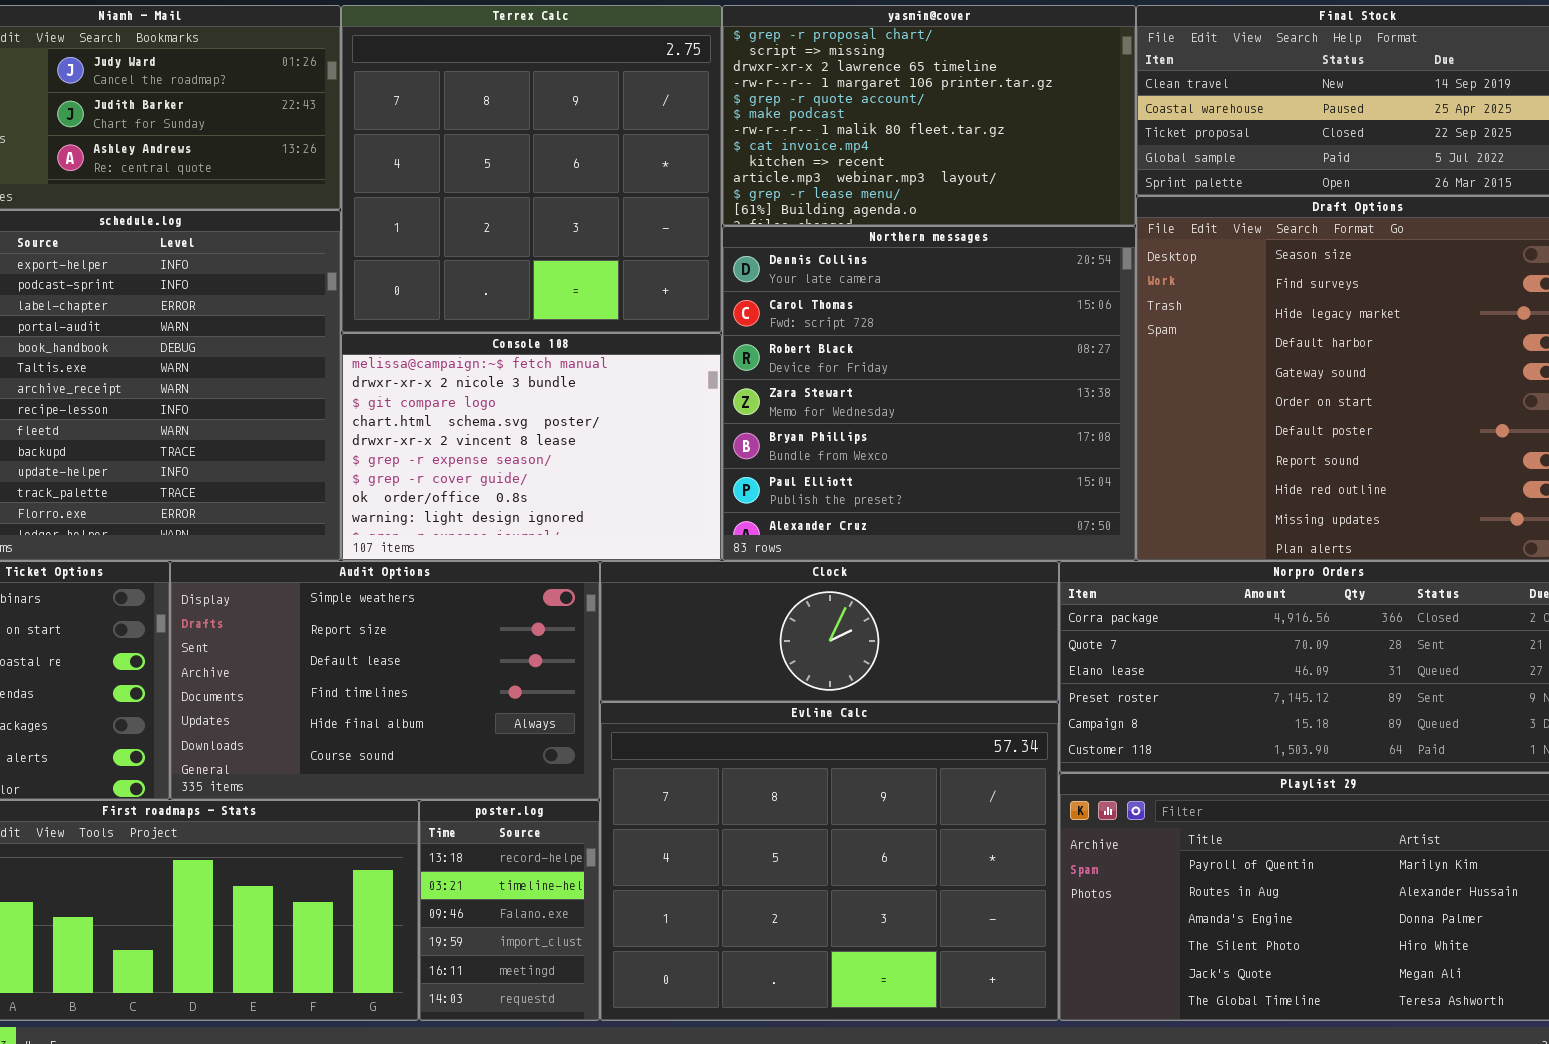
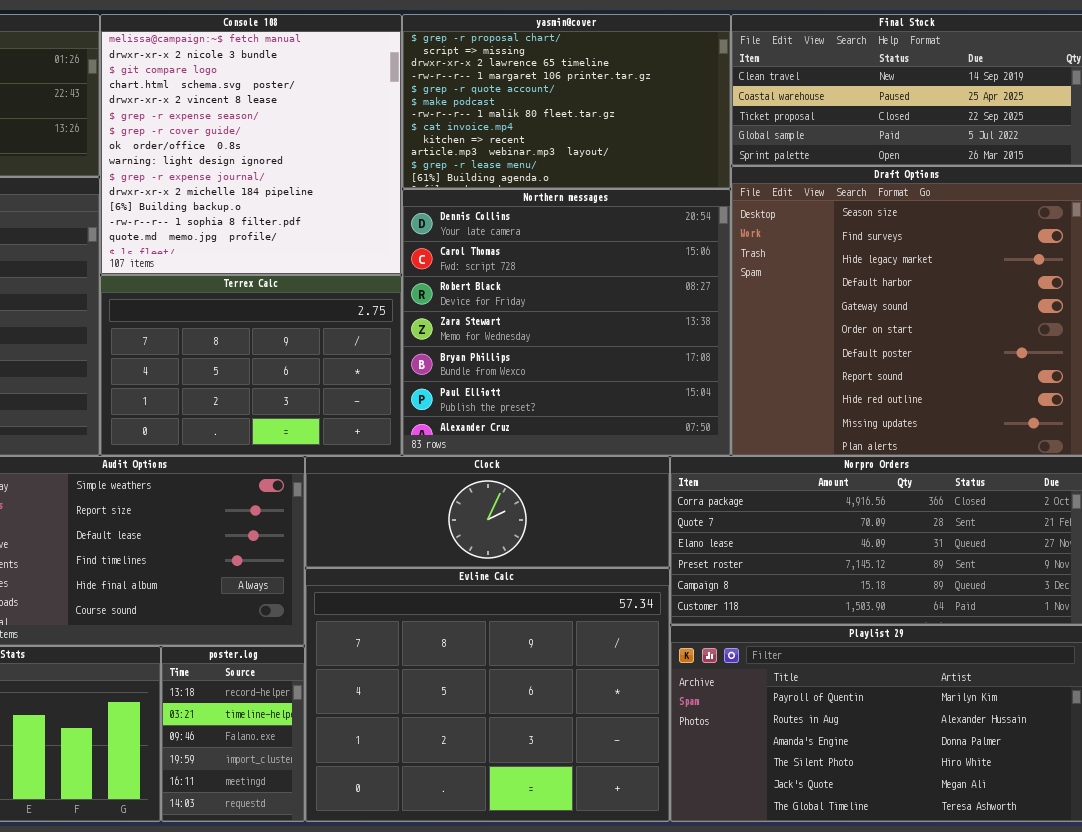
Terrex Calc: [341,5,722,333] -> [100,275,402,456], moved, resized
Console 108: [341,333,722,561] -> [100,14,402,275], moved, resized

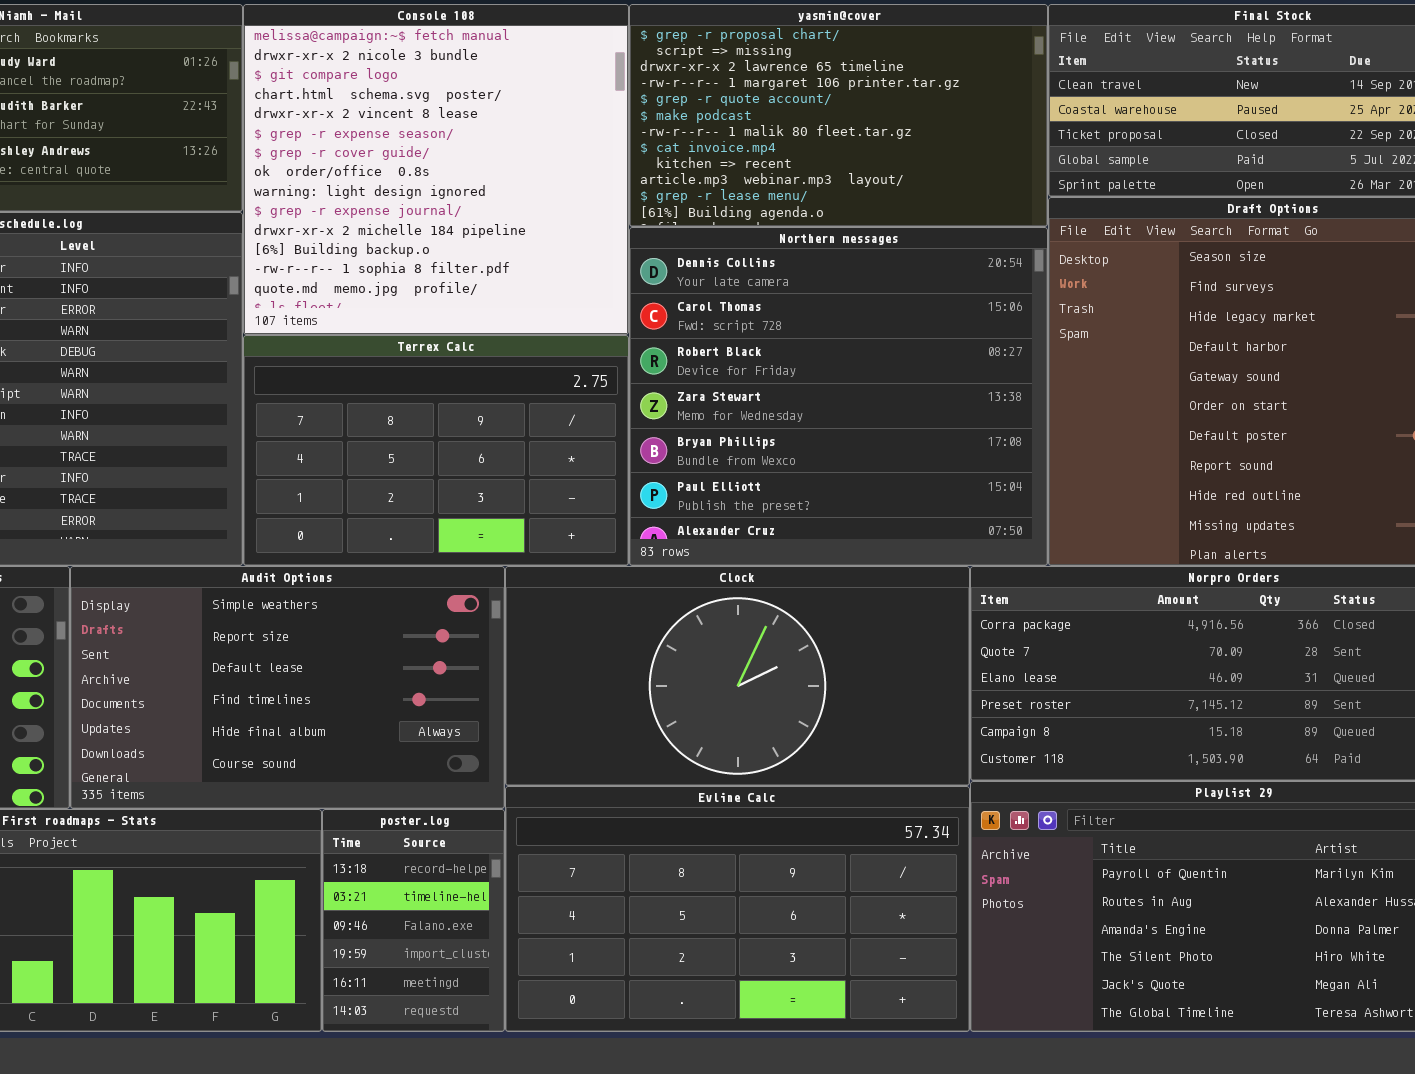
Clock: [305,456,670,568] -> [505,566,970,786], resized
Evline Calc: [305,568,670,822] -> [505,786,970,1032], resized

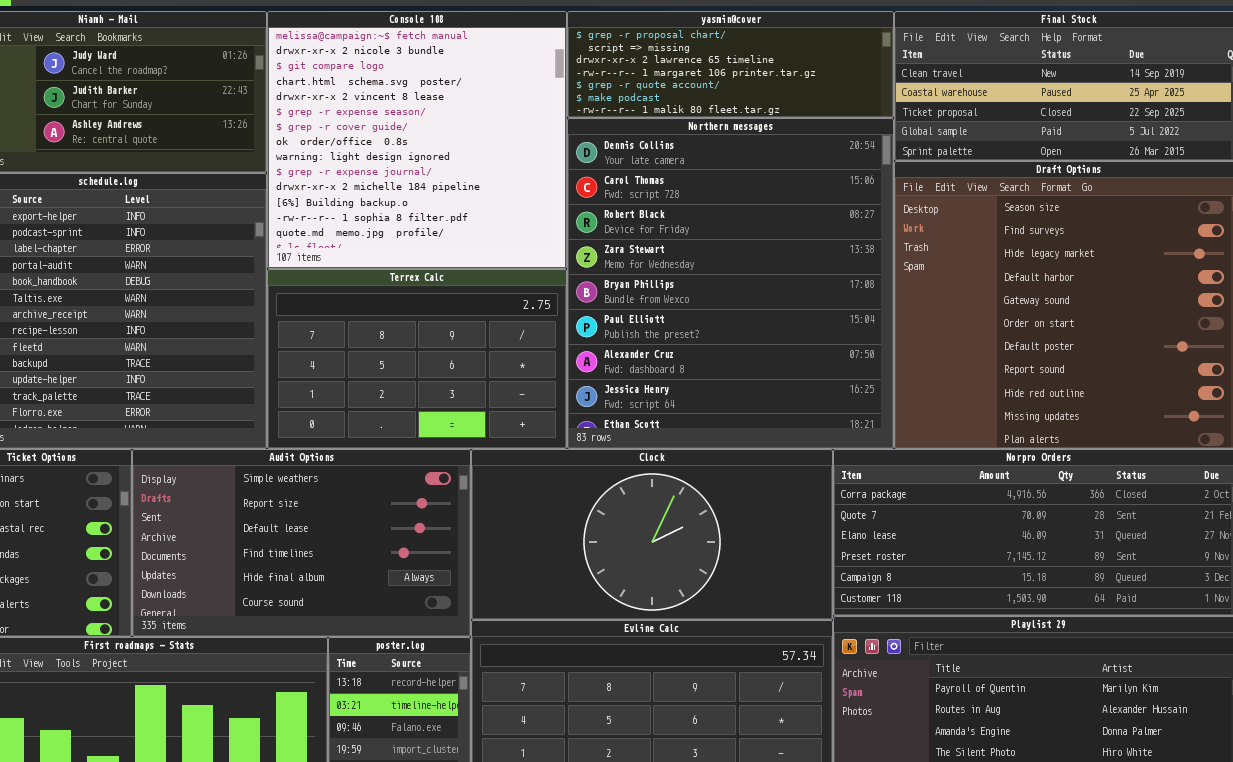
yasmin@cover: [629,4,1048,227] -> [567,11,894,118], resized
Northern messages: [629,227,1048,566] -> [567,118,894,449], resized

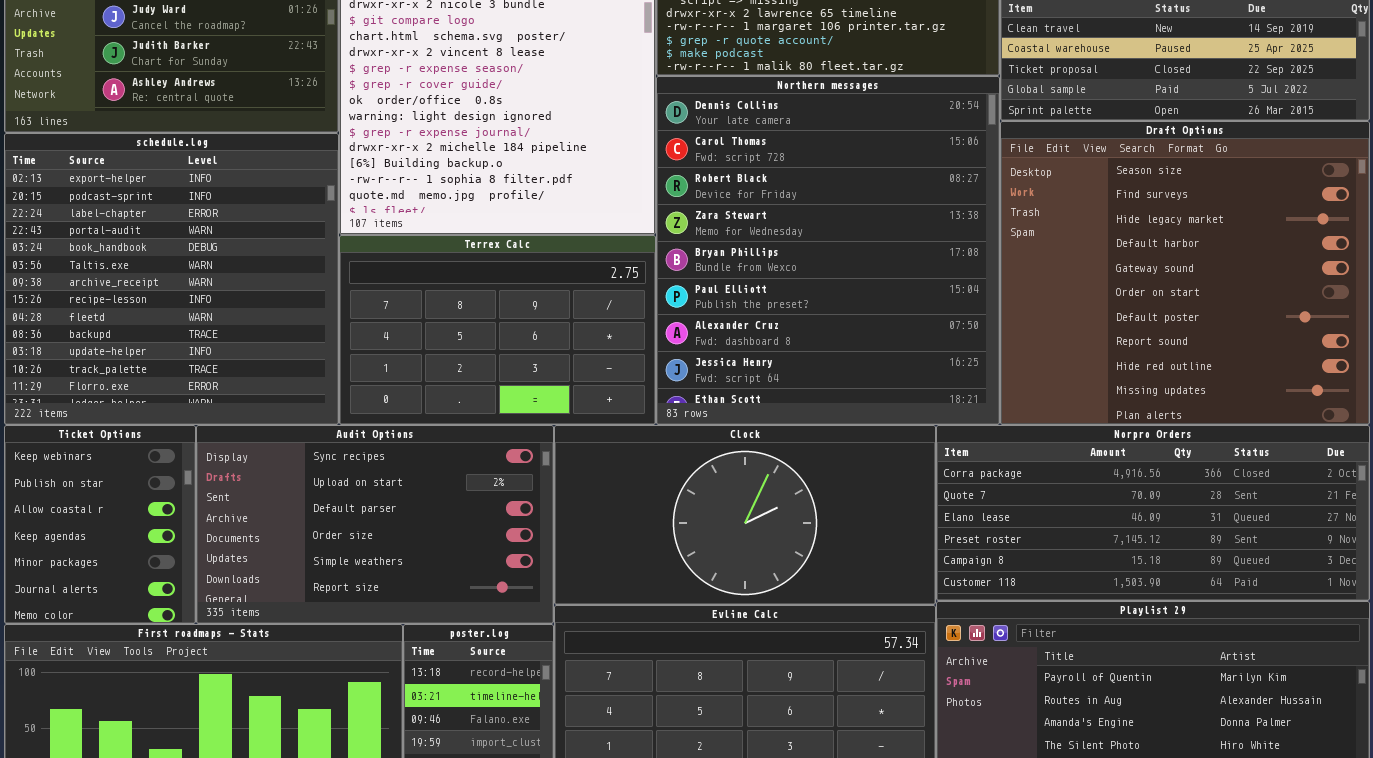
Audit Options: [132,449,471,637] -> [196,425,554,624], scrolled up 4 rows

